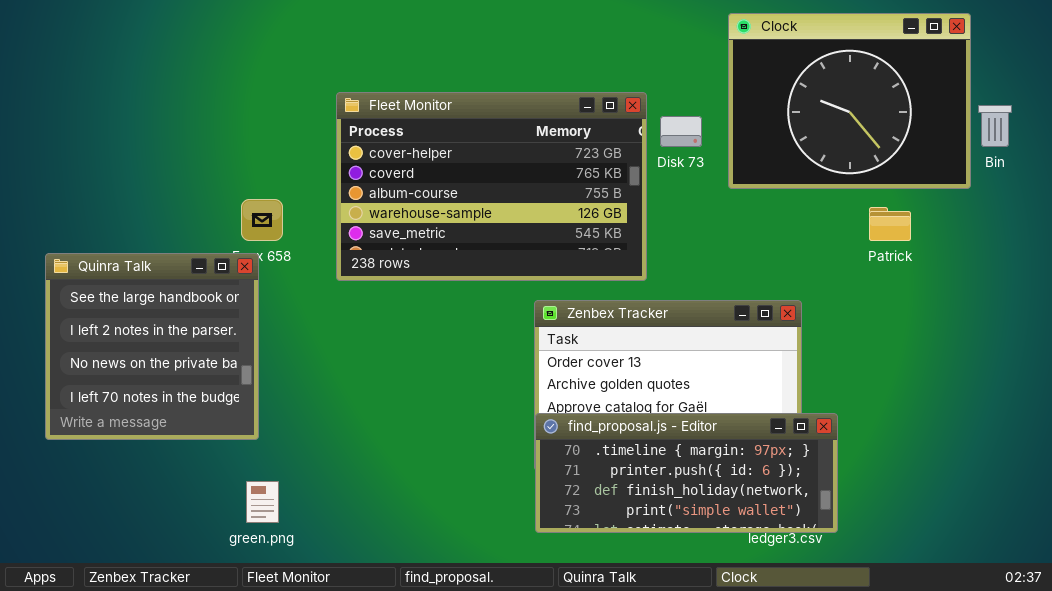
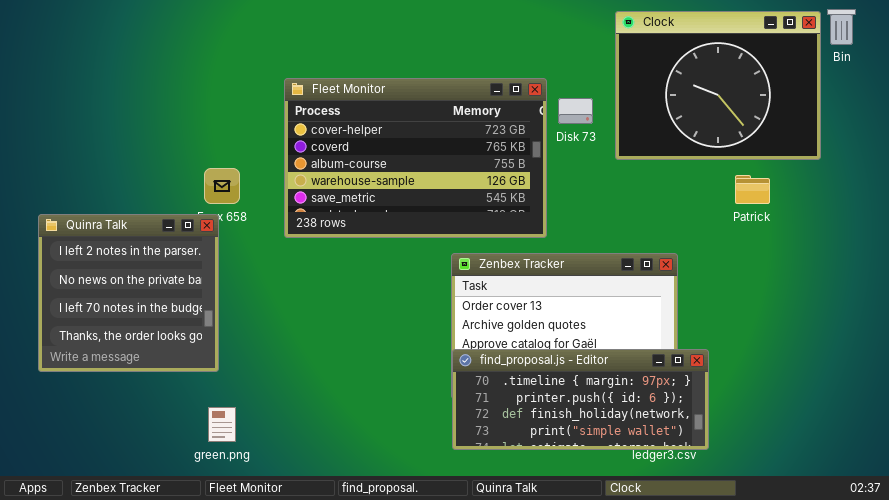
Bin: [978,105,1012,147] -> [827,9,856,45], moved
Quinra Talk: [45,253,259,440] -> [38,214,219,372], scrolled down 1 row

